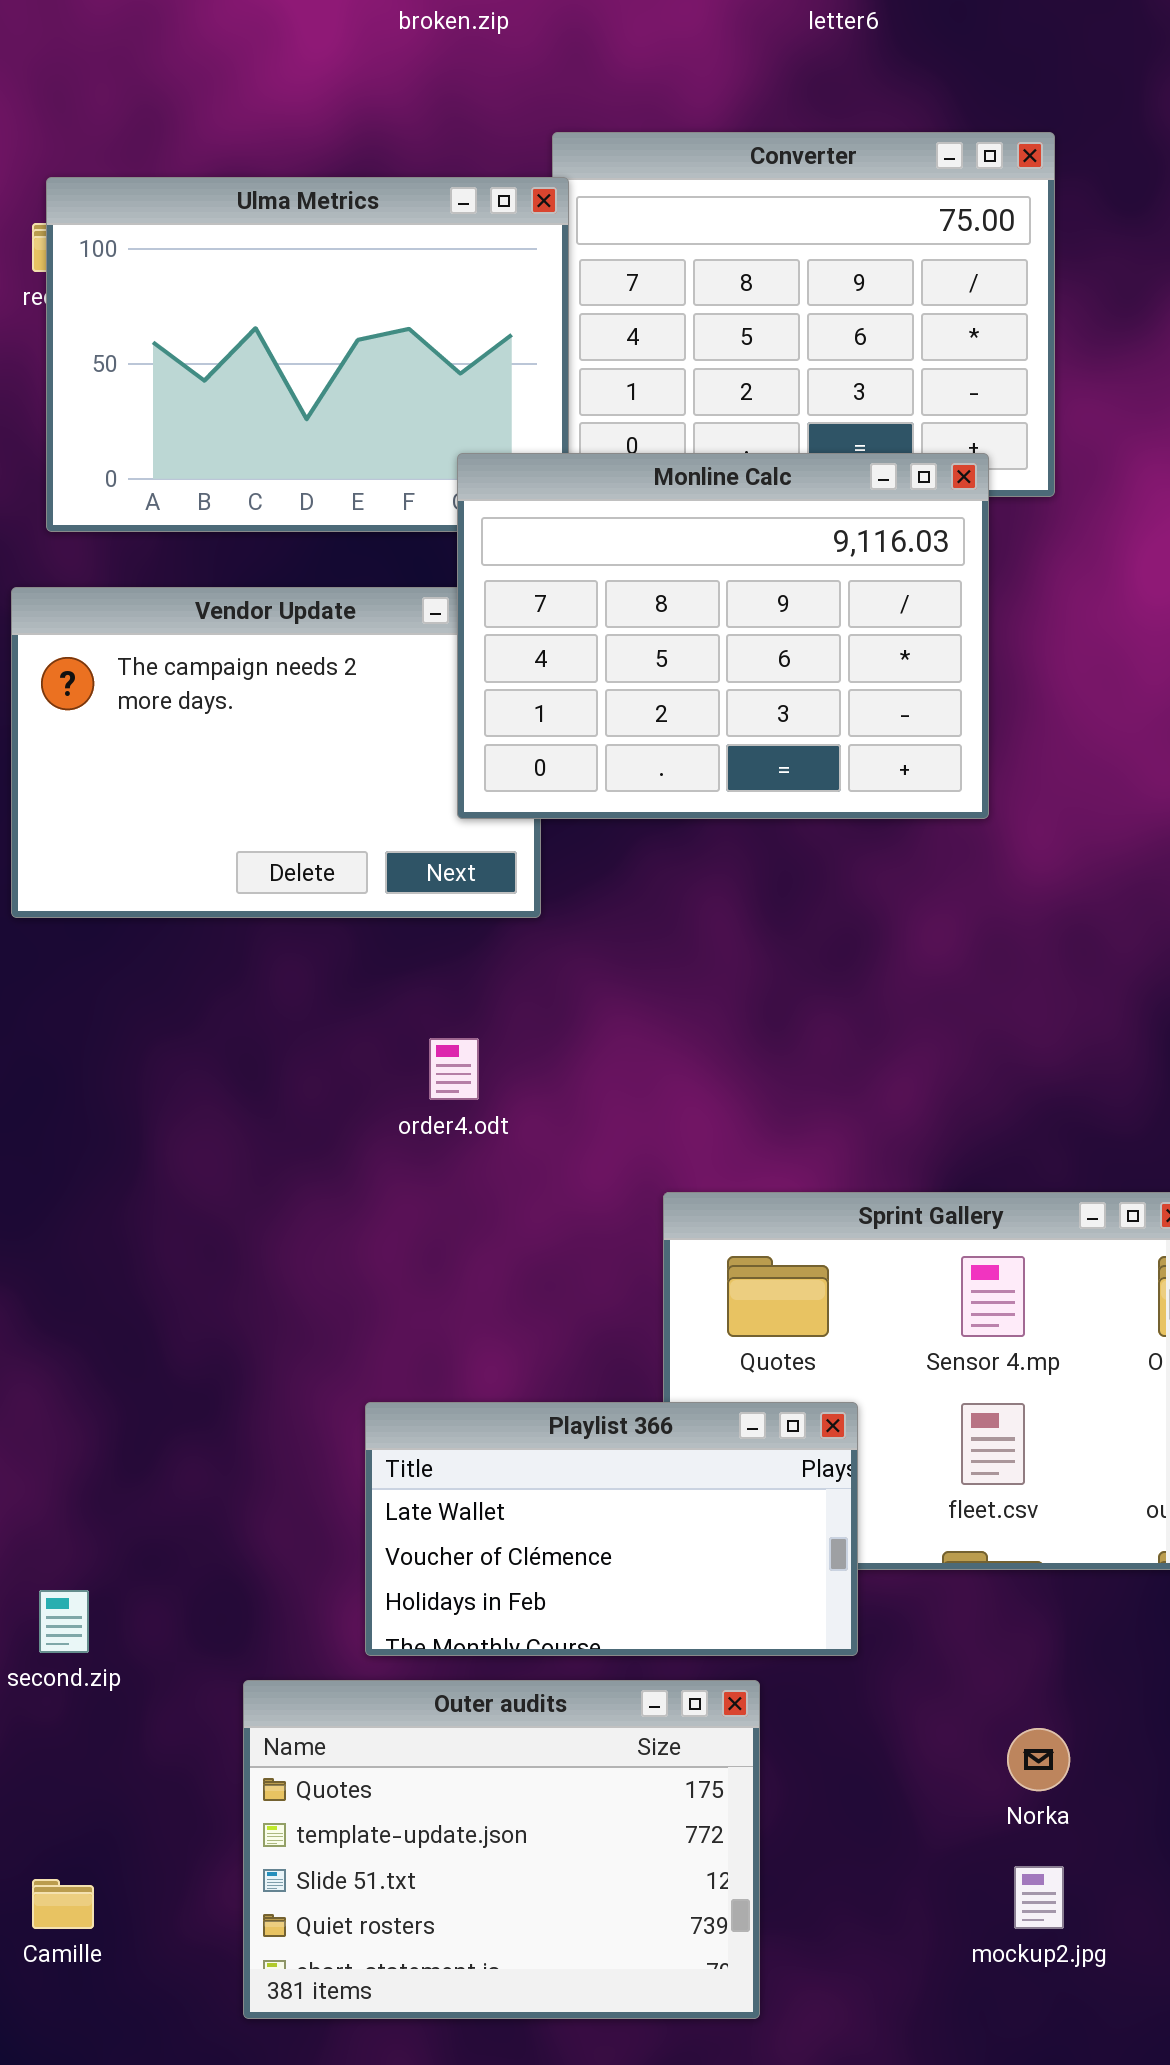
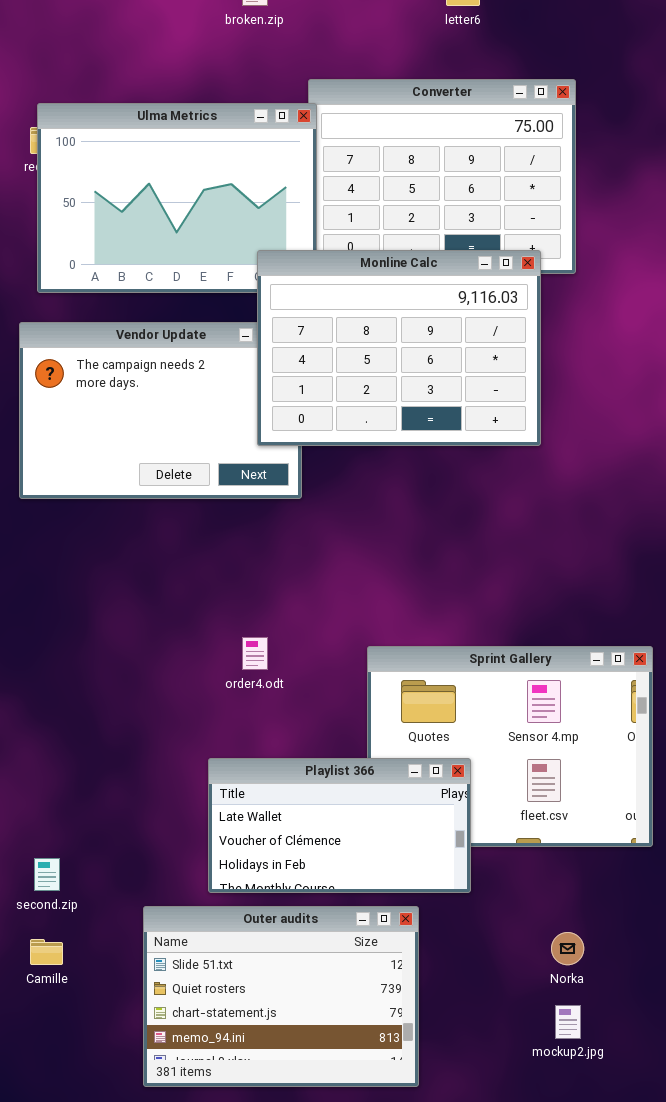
order4.odt: [429,1038,479,1100] -> [242,637,268,670], moved
Outer audits: [243,1680,760,2019] -> [143,906,419,1087], scrolled down 2 rows
Camille: [32,1879,94,1929] -> [30,939,63,965], moved

